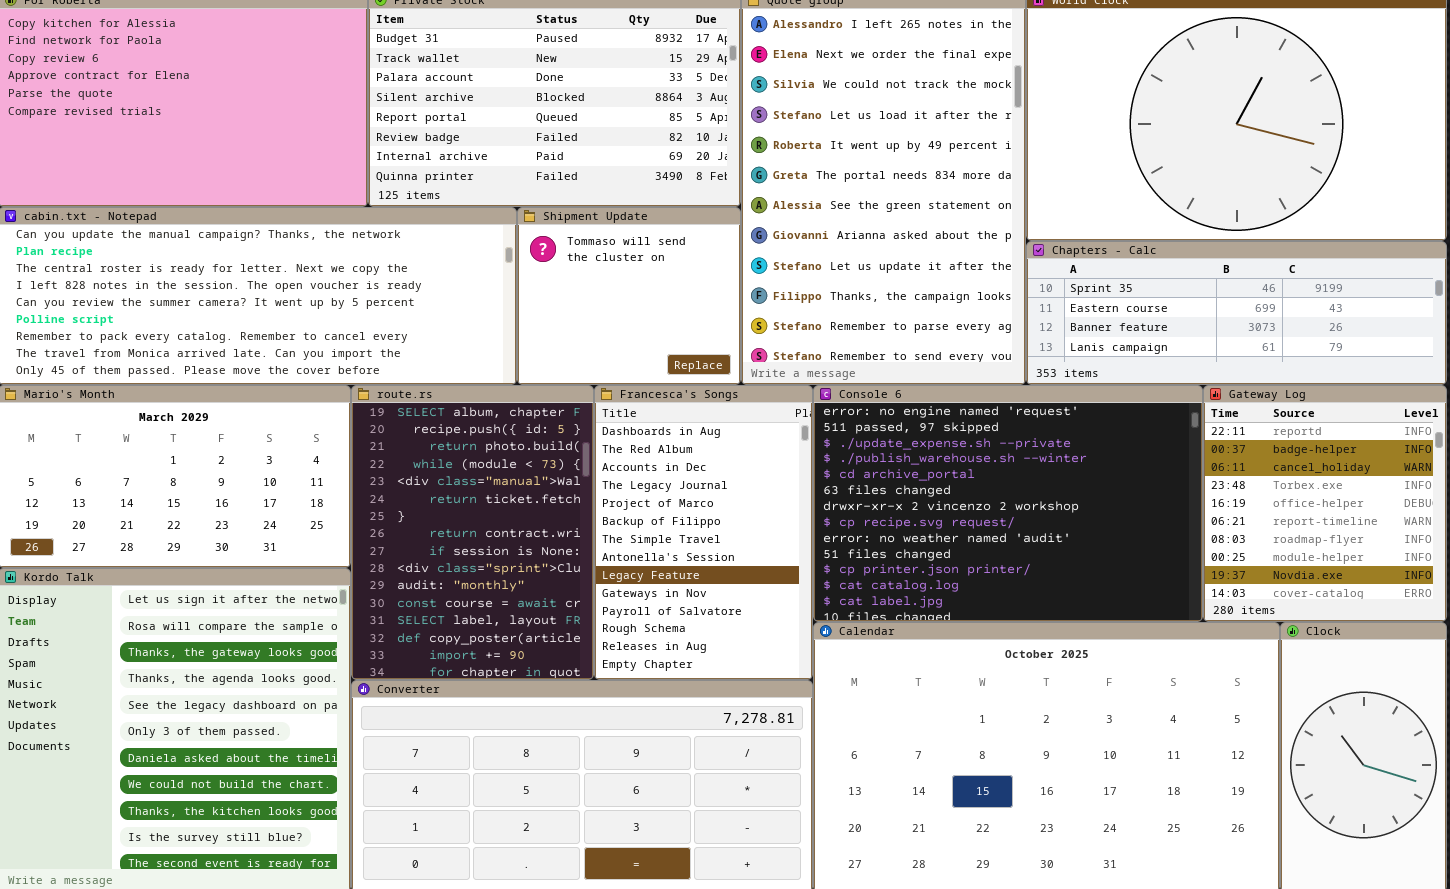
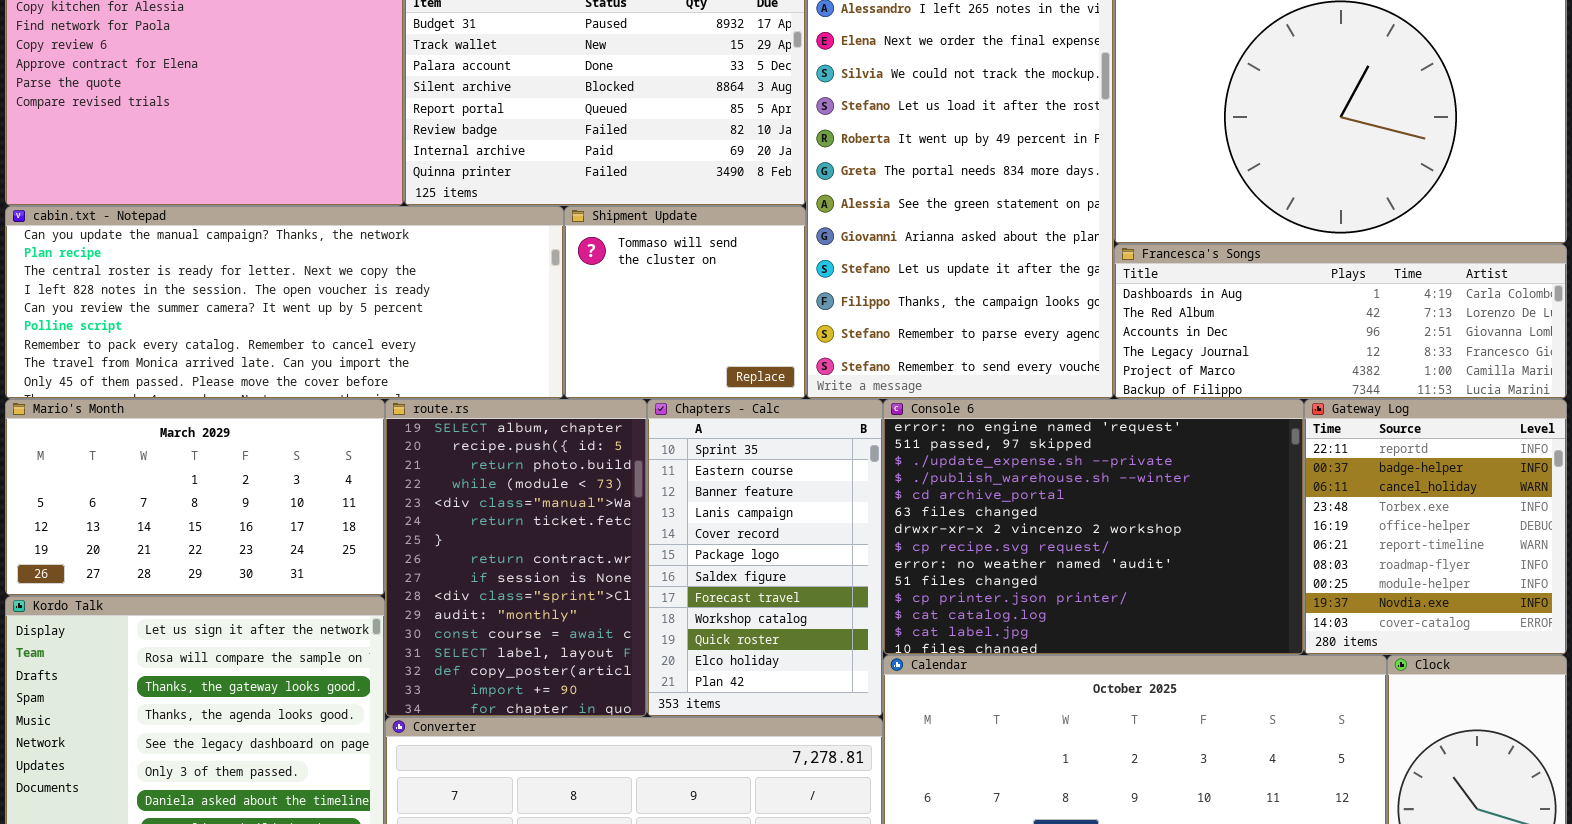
Chapters - Calc: [1026,241,1447,385] -> [647,399,883,717], moved, resized
Francesca's Songs: [594,385,813,680] -> [1114,244,1567,399], moved, resized

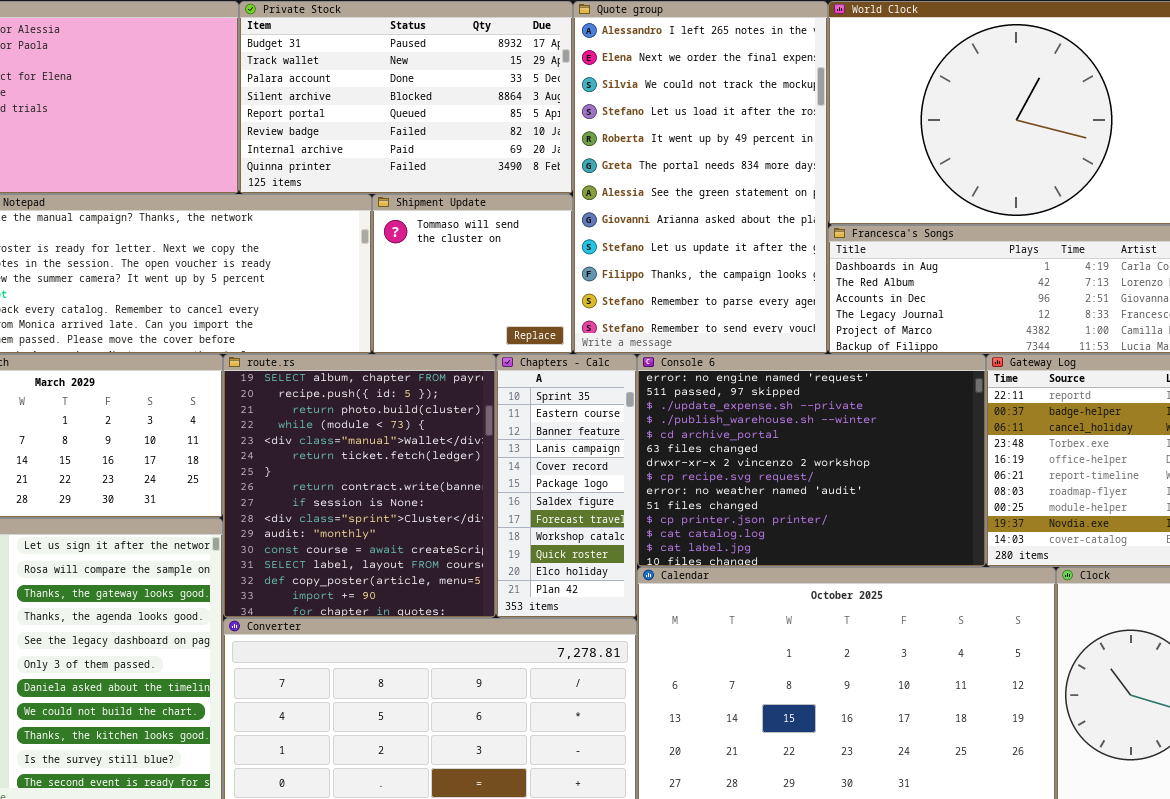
route.rs: [385,399,647,717] -> [223,354,496,618], resized
Chapters - Calc: [647,399,883,717] -> [496,354,637,618], resized

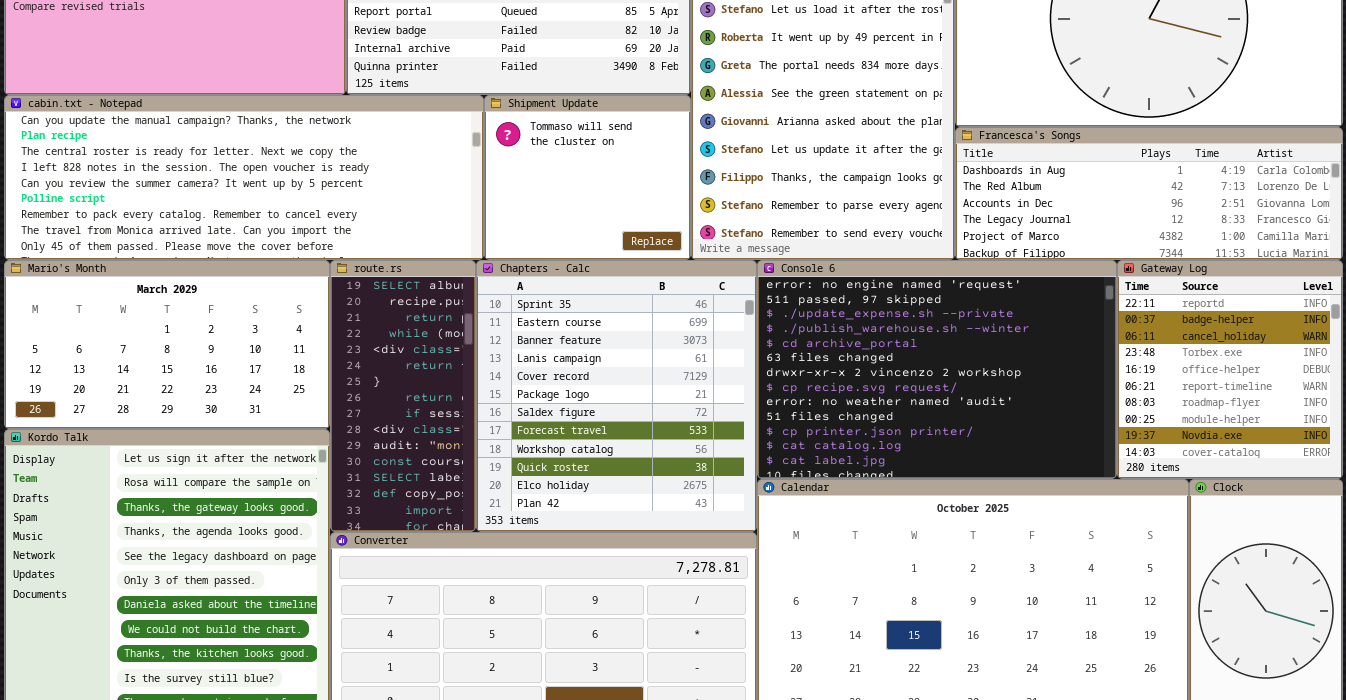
route.rs: [223,354,496,618] -> [330,260,476,532], resized
Chapters - Calc: [496,354,637,618] -> [476,260,757,532], resized

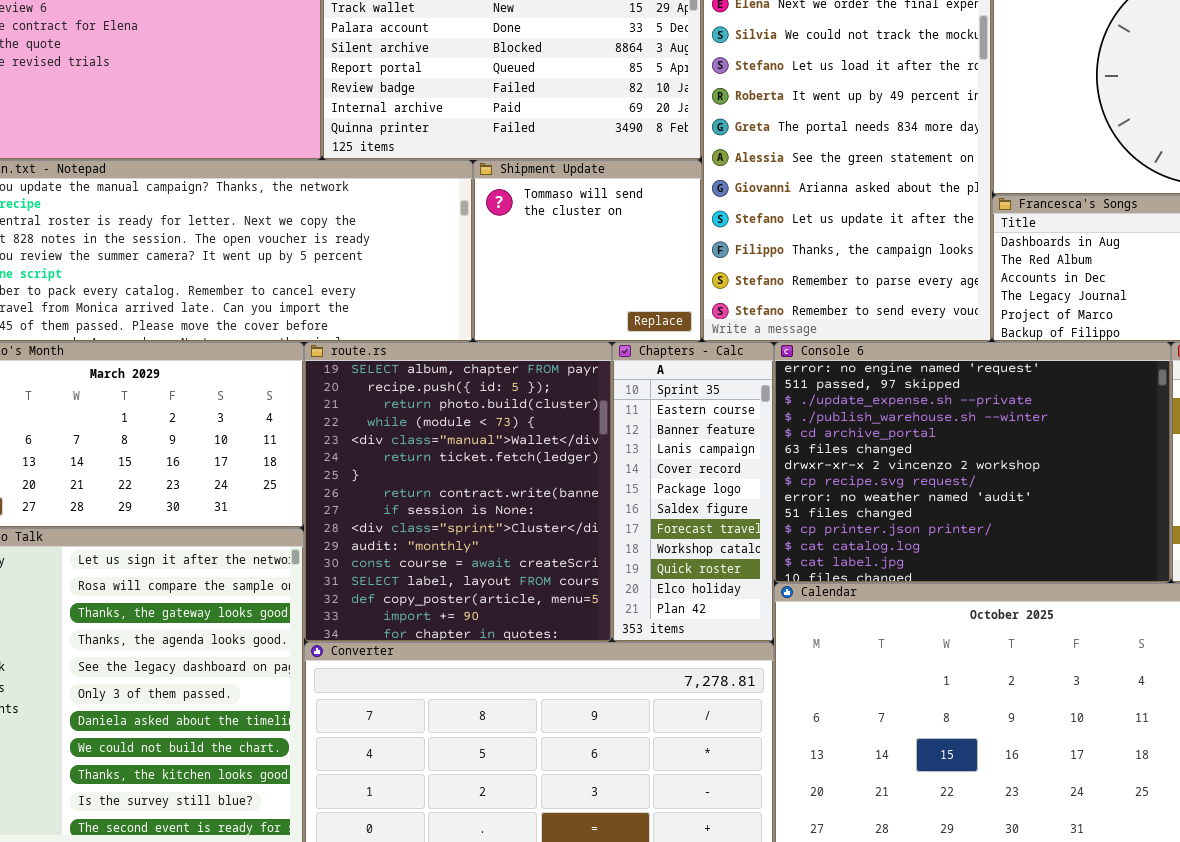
route.rs: [330,260,476,532] -> [304,342,612,642], resized
Chapters - Calc: [476,260,757,532] -> [612,342,774,642], resized

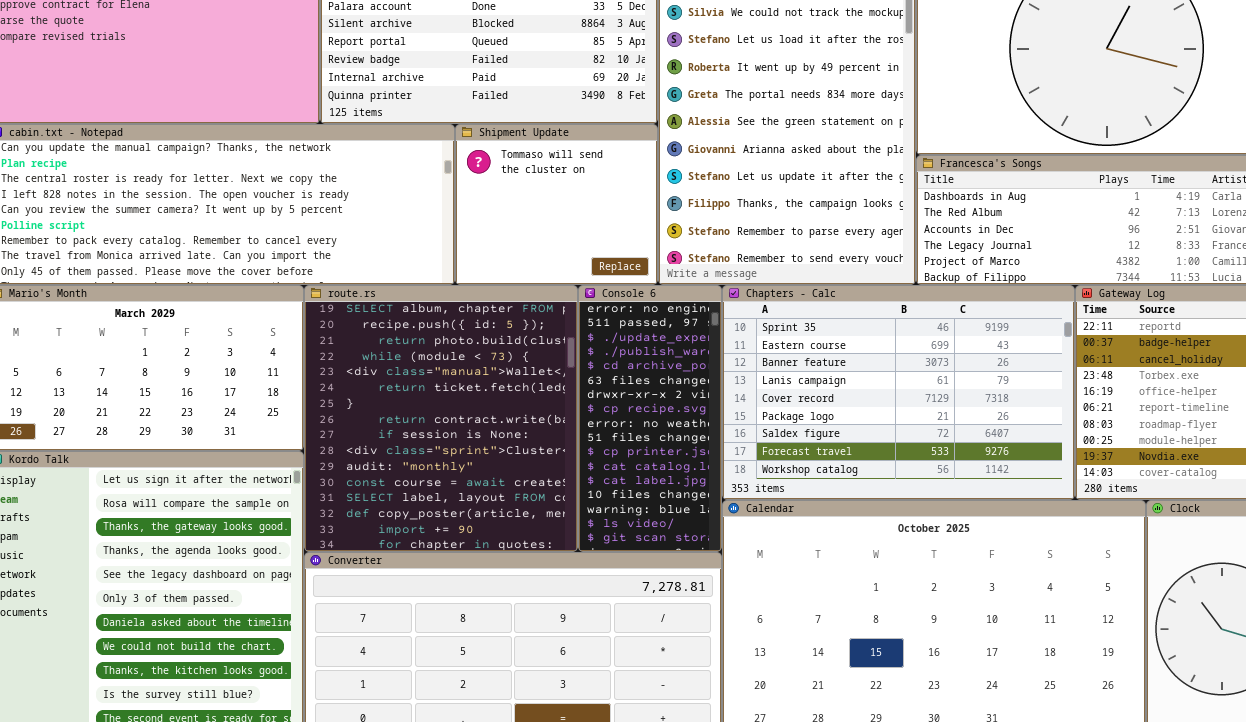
Chapters - Calc: [612,342,774,642] -> [722,285,1075,500], moved, resized
Console 6: [774,342,1171,583] -> [578,285,722,552], moved, resized

